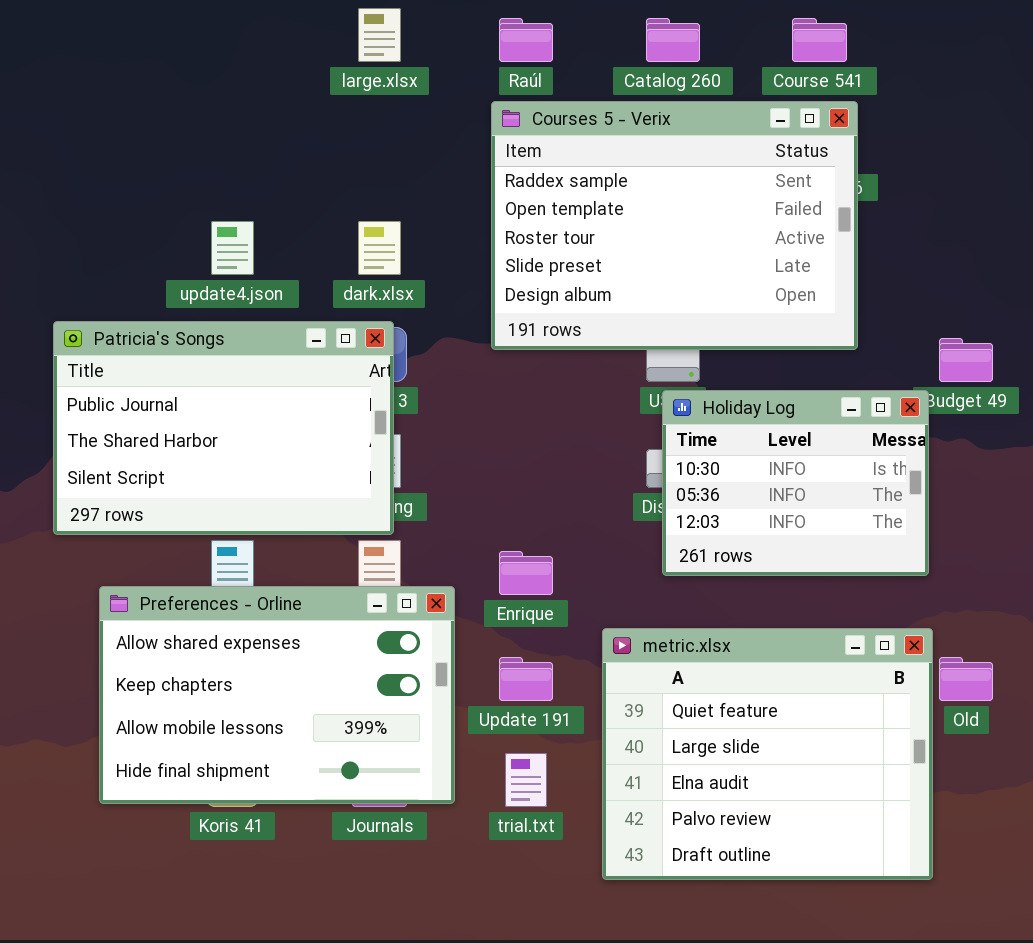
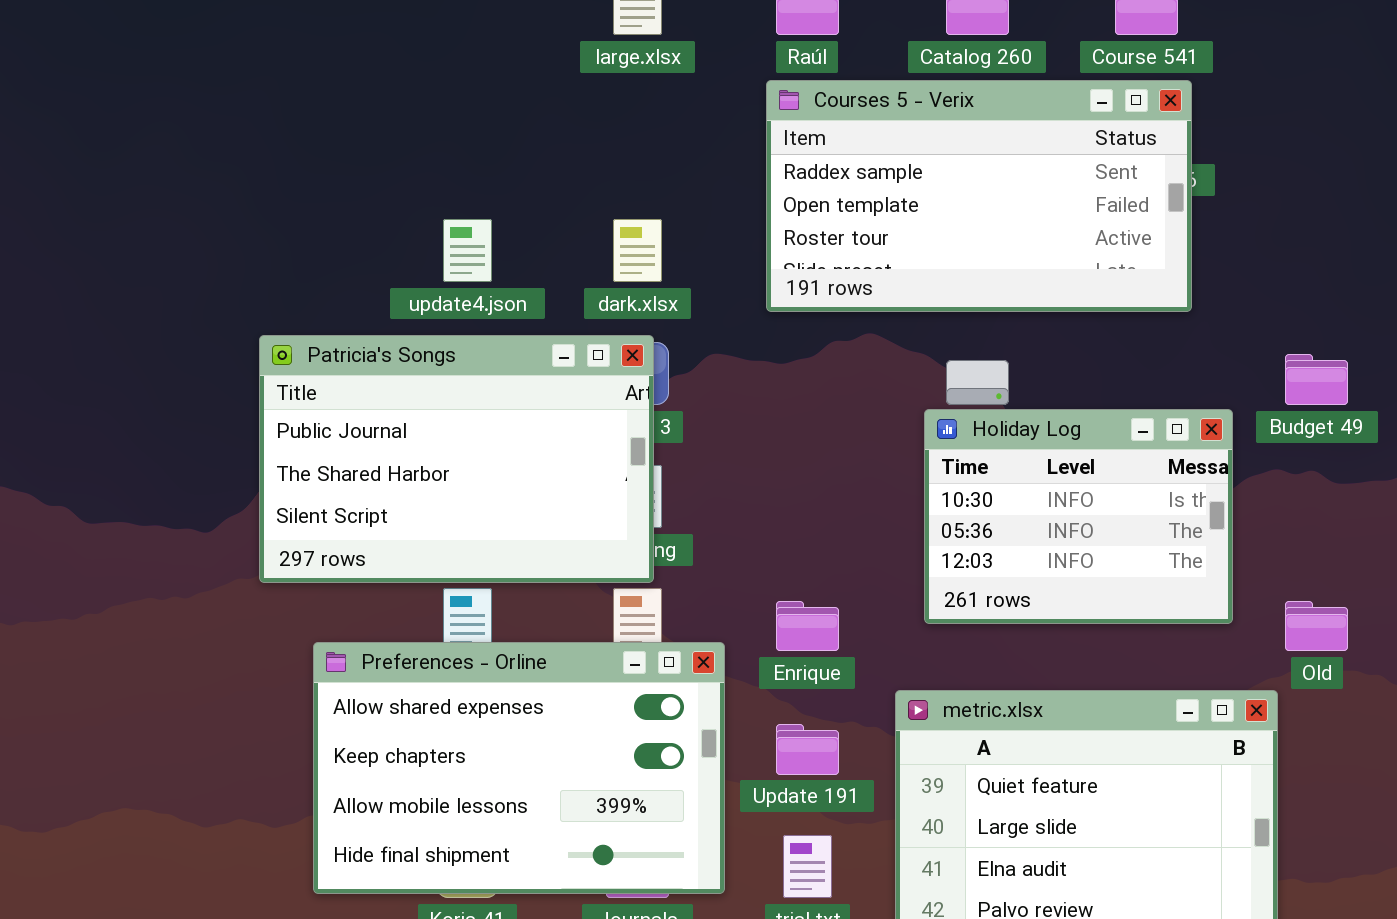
Courses 5 - Verix: [491,101,858,350] -> [766,80,1192,312], resized
Holiday Log: [662,390,929,576] -> [924,409,1233,624], moved
Old: [939,657,993,701] -> [1285,601,1348,651], moved

